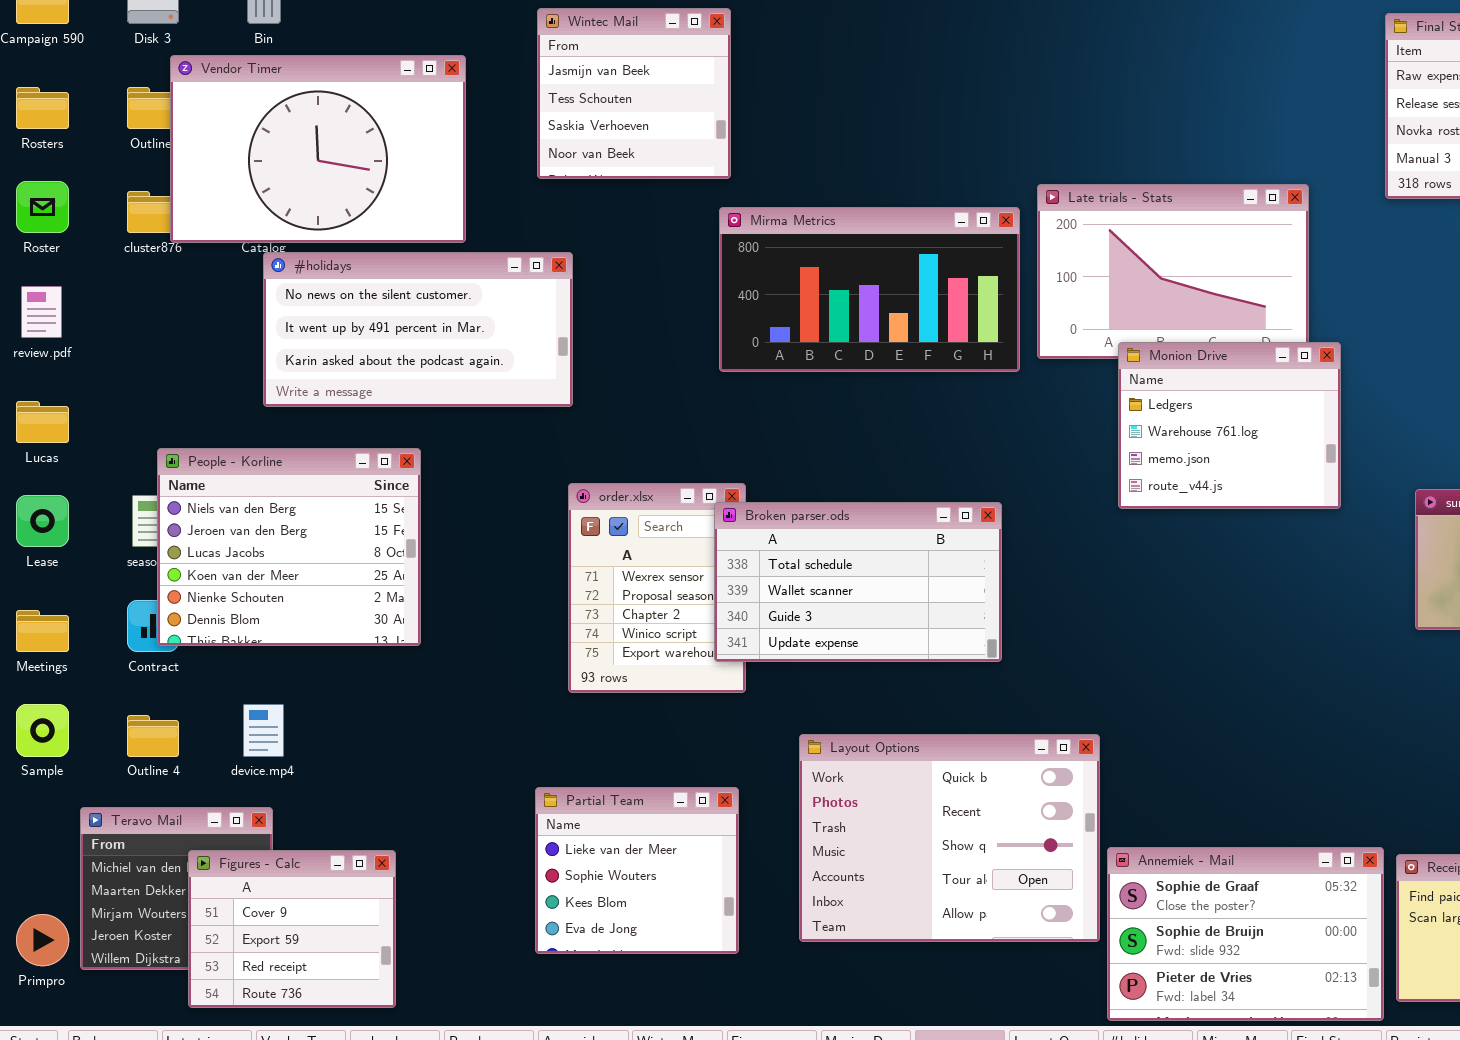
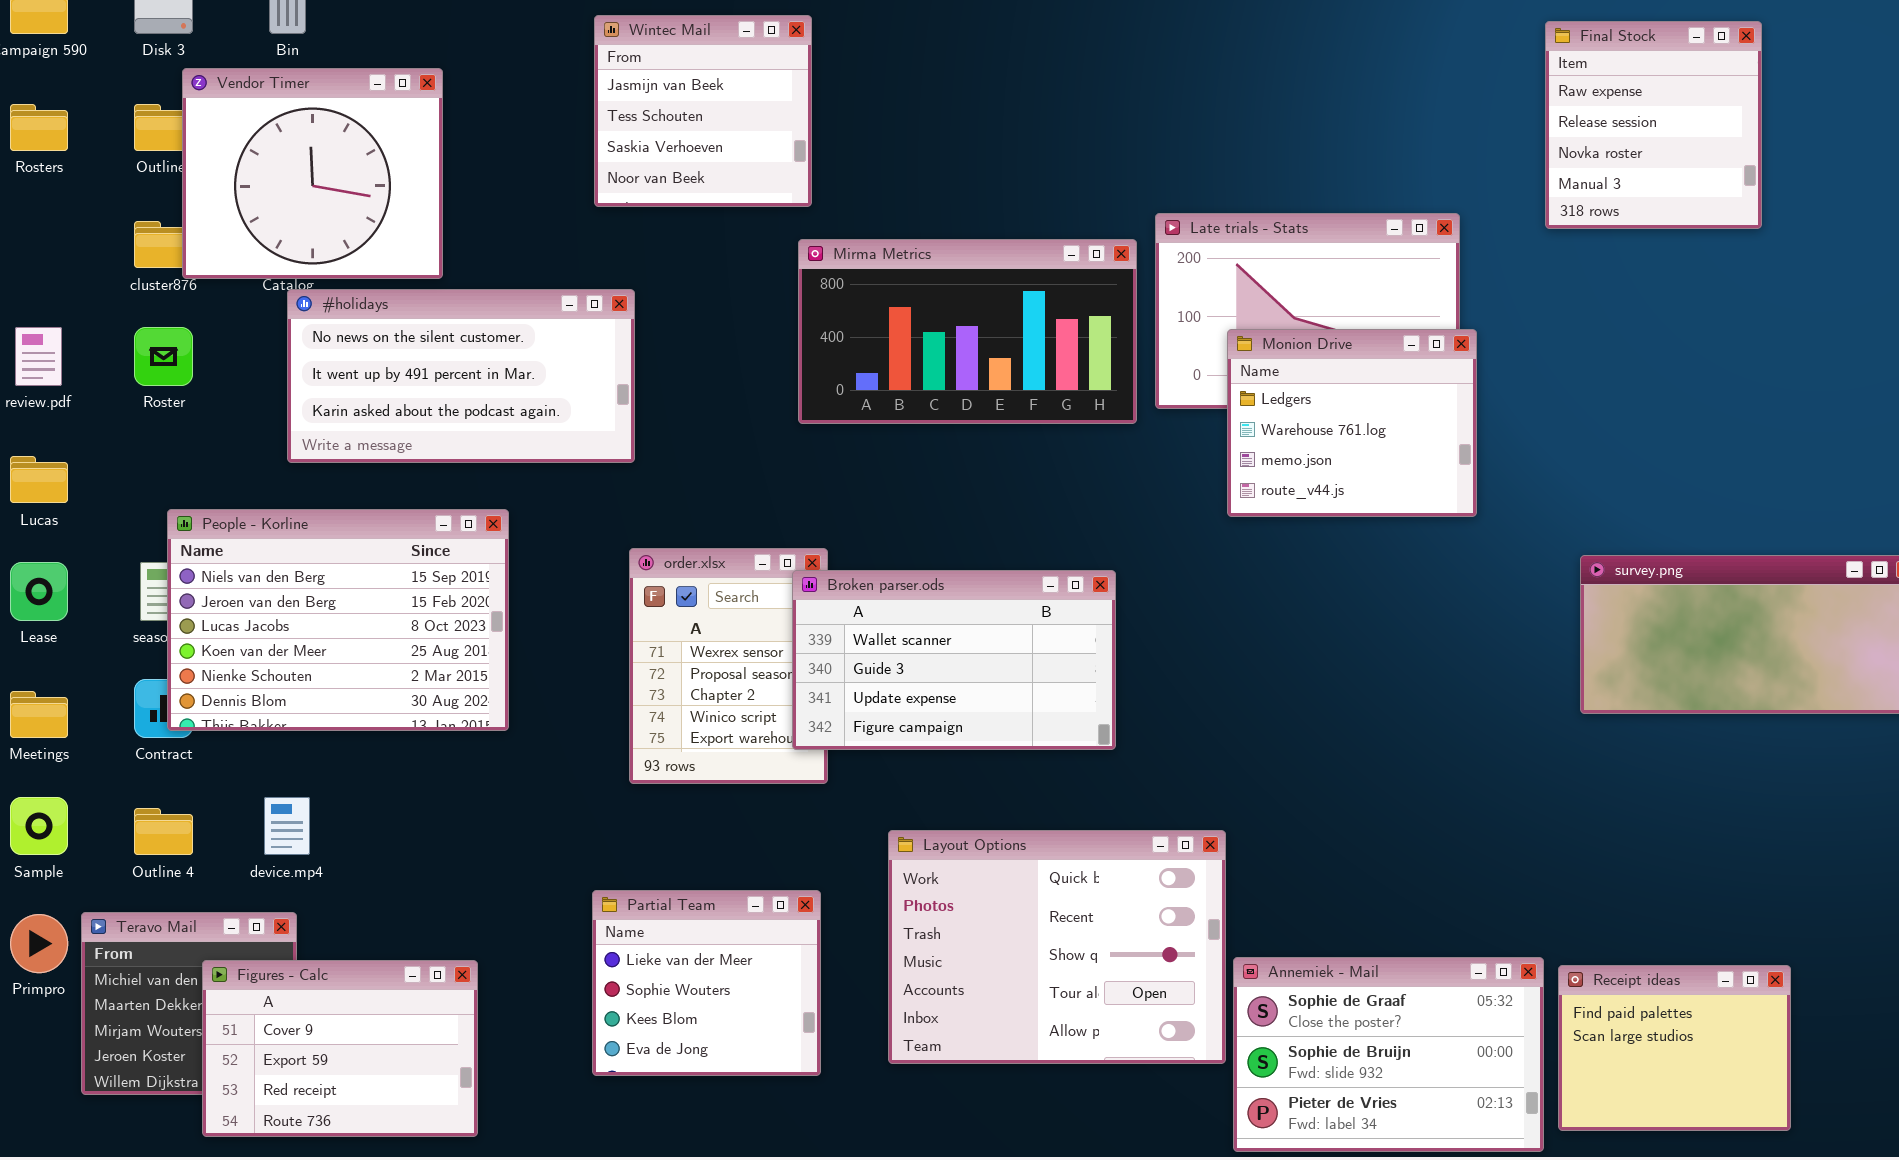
Vendor Timer: [170,55,466,243] -> [182,68,443,279], resized
Roster: [16,181,69,233] -> [134,327,193,386], moved
Monion Drive: [1118,342,1341,509] -> [1227,329,1477,517], moved
People - Korline: [157,448,421,646] -> [167,509,509,731], resized
Broken parser.ods: [714,502,1002,662] -> [792,570,1116,750], scrolled down 1 row
Figures - Calc: [188,850,396,1008] -> [202,960,478,1137], resized
Primpro: [16,914,69,966] -> [10,914,68,973], moved

